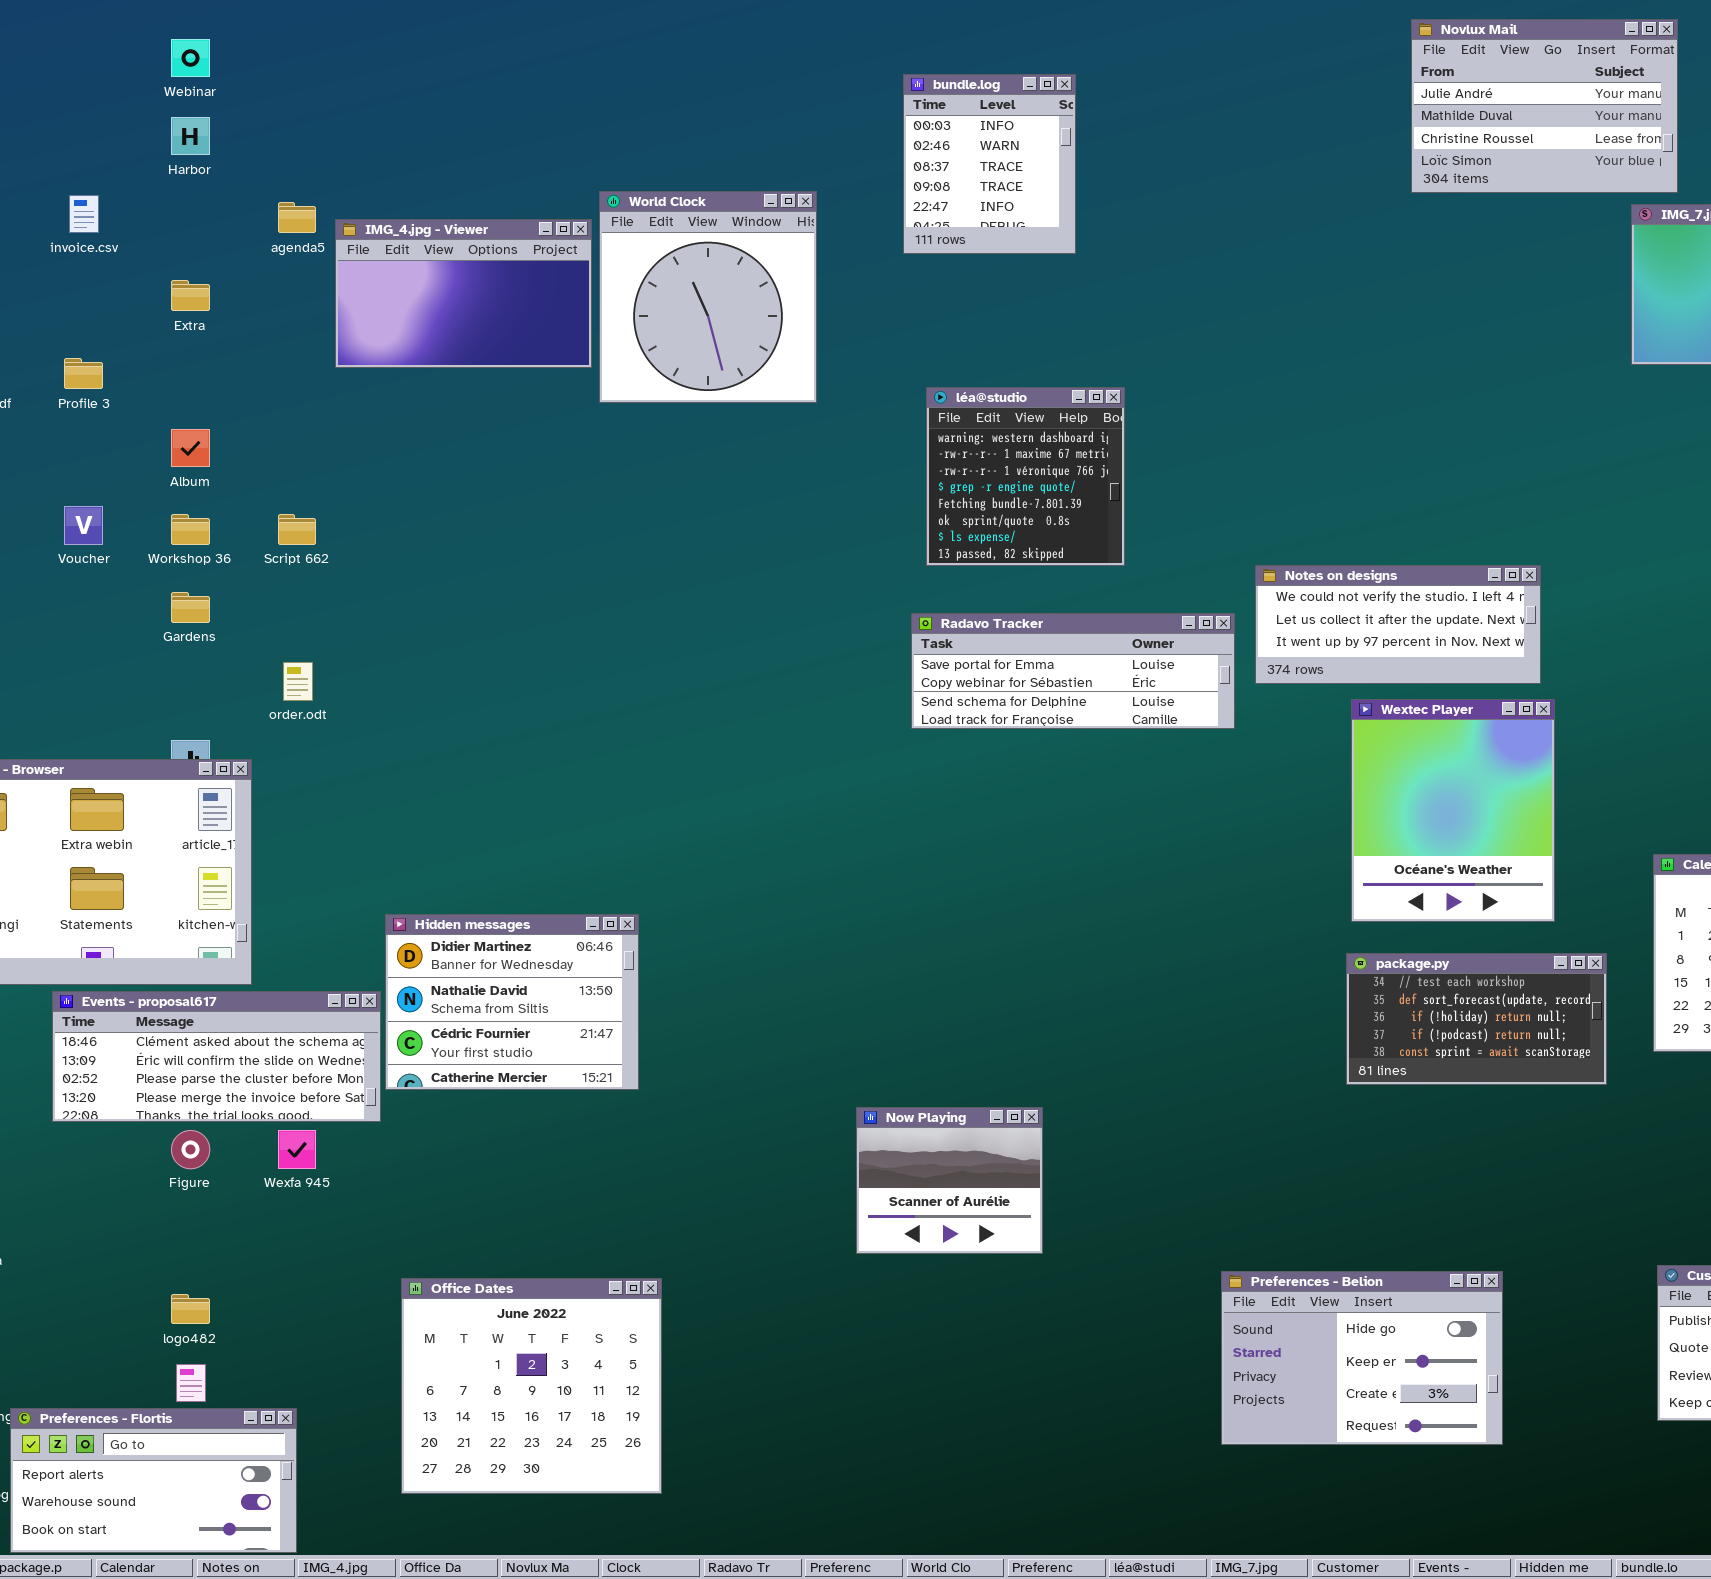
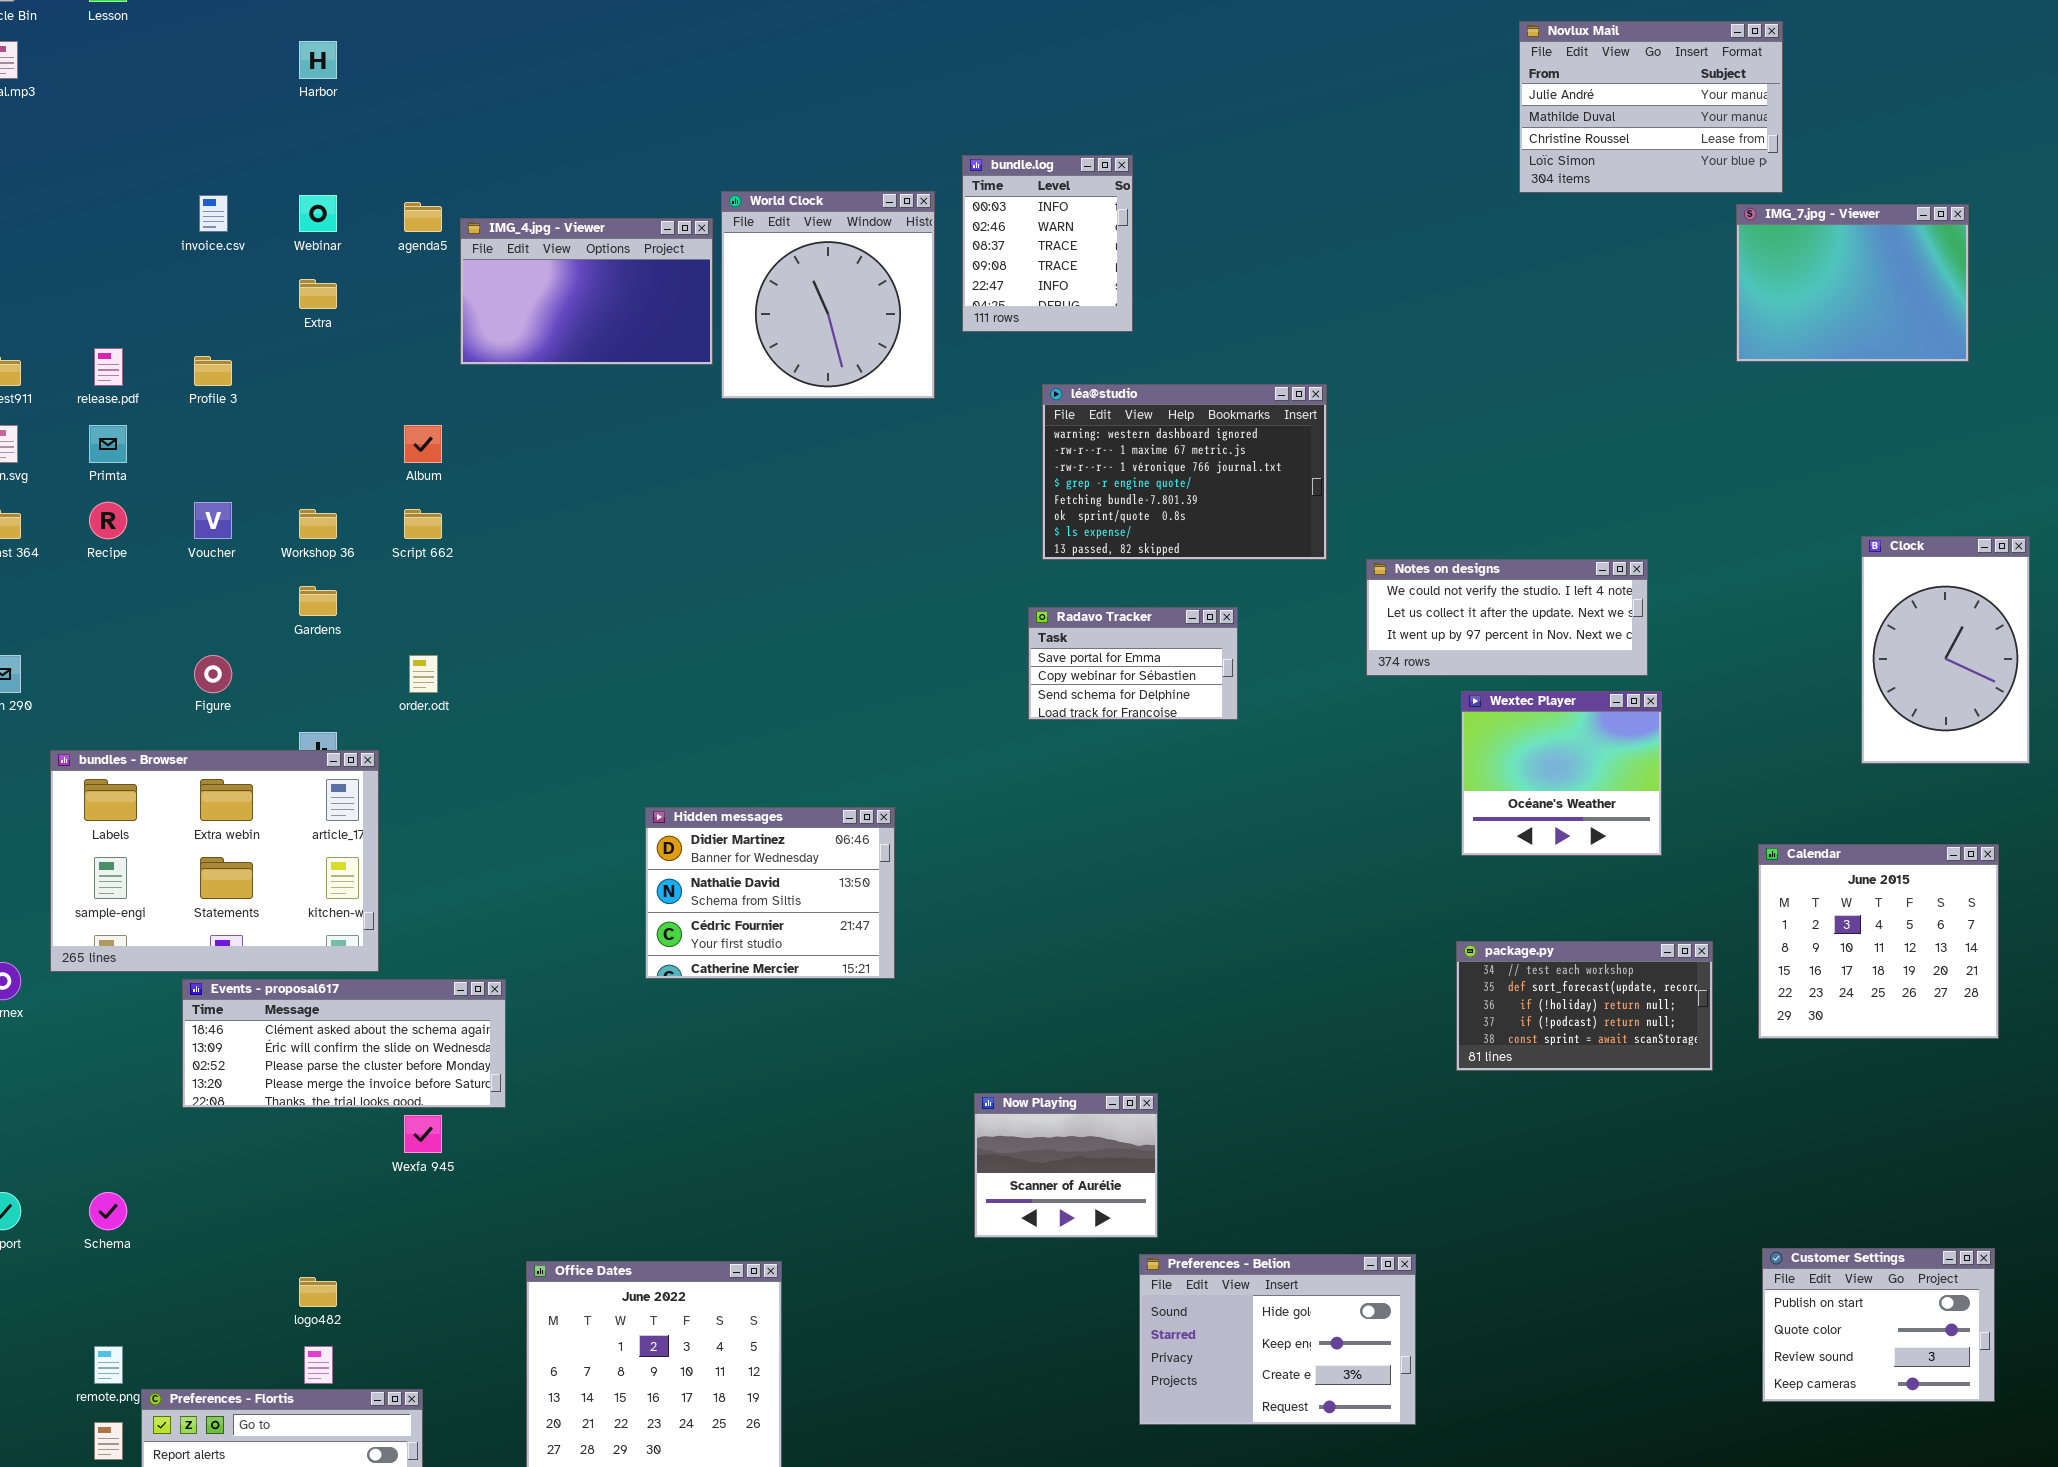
Webinar: [171,39,210,77] -> [299,195,337,232], moved
bundle.log: [903,74,1076,254] -> [962,155,1133,332], moved
Harbor: [171,117,210,155] -> [299,41,337,79], moved
léa@studio: [926,387,1125,566] -> [1042,384,1327,560], resized
Album: [171,429,210,467] -> [404,425,442,463], moved
Radavo Tracker: [911,613,1235,729] -> [1028,607,1238,720], resized
Wextec Player: [1351,699,1555,922] -> [1461,691,1662,856], resized
Hidden messages: [385,914,639,1090] -> [645,807,895,979], moved
Figure: [171,1130,210,1169] -> [194,655,232,693], moved
Preferences - Belion: [1221,1271,1503,1445] -> [1139,1254,1416,1425], moved

